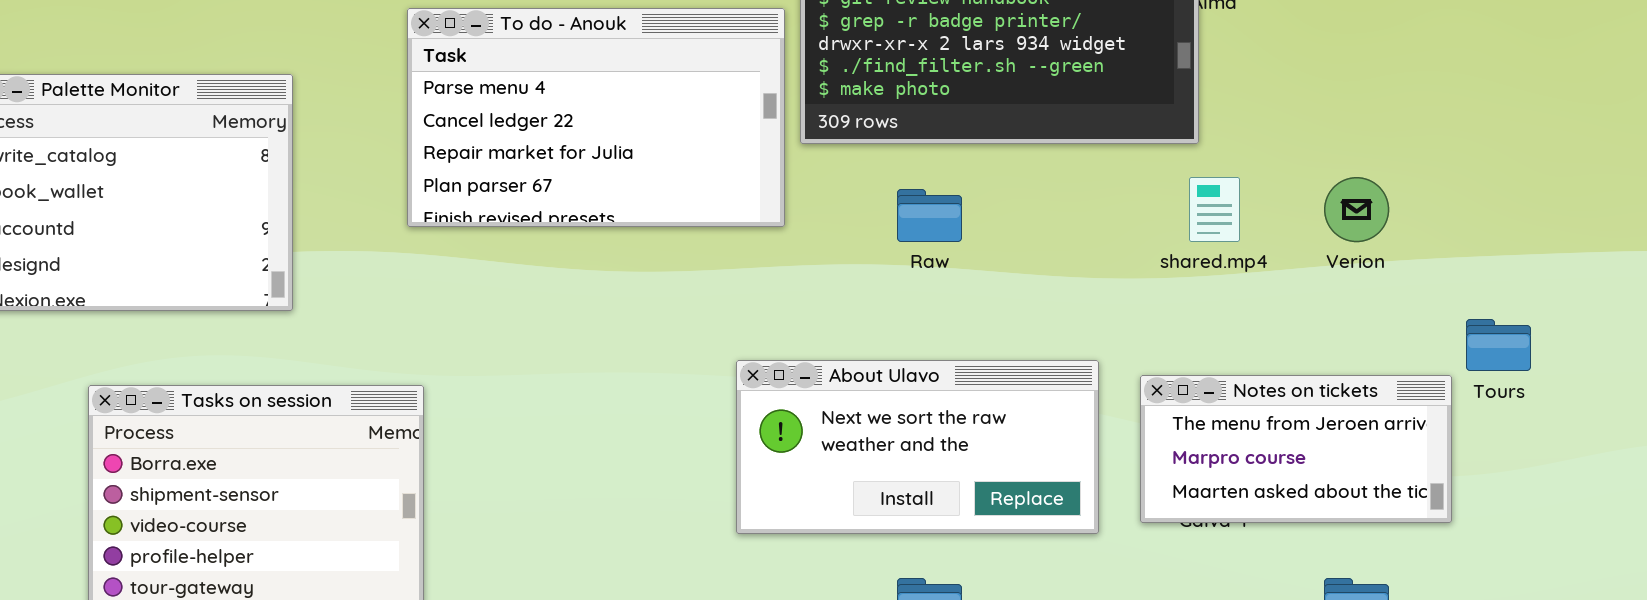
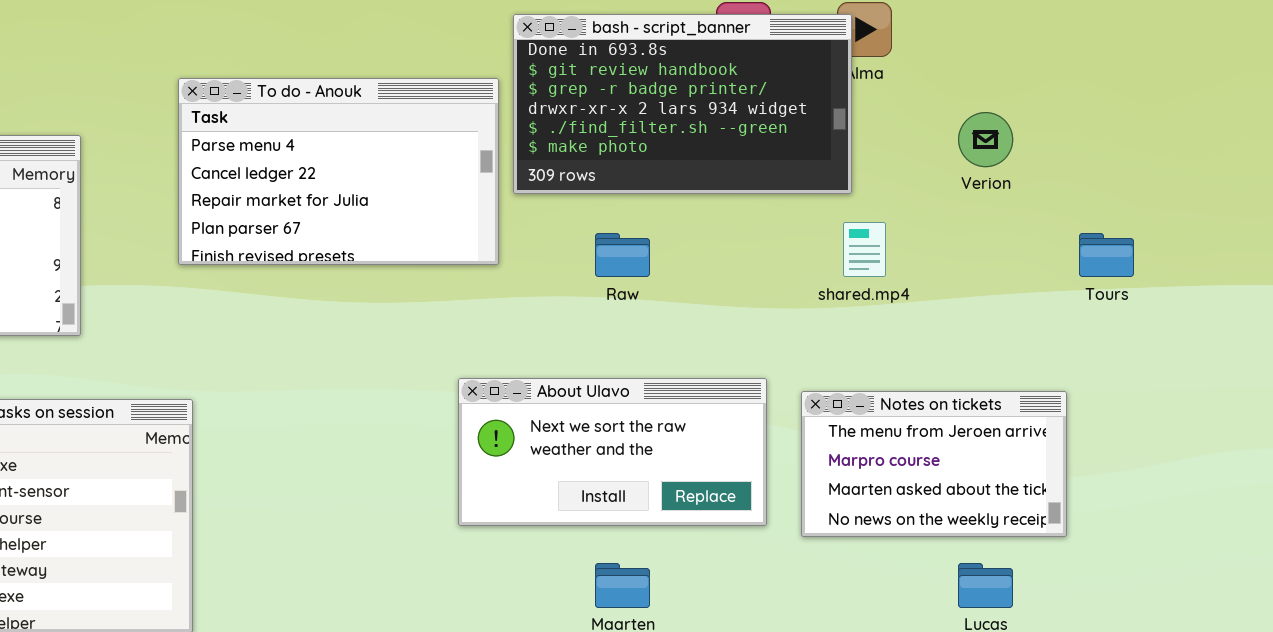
Verion: [1324,177,1389,242] -> [958,112,1013,167], moved
Tours: [1466,319,1531,371] -> [1079,233,1134,277], moved
Notes on tickets: [1140,375,1452,523] -> [801,391,1067,537], resized

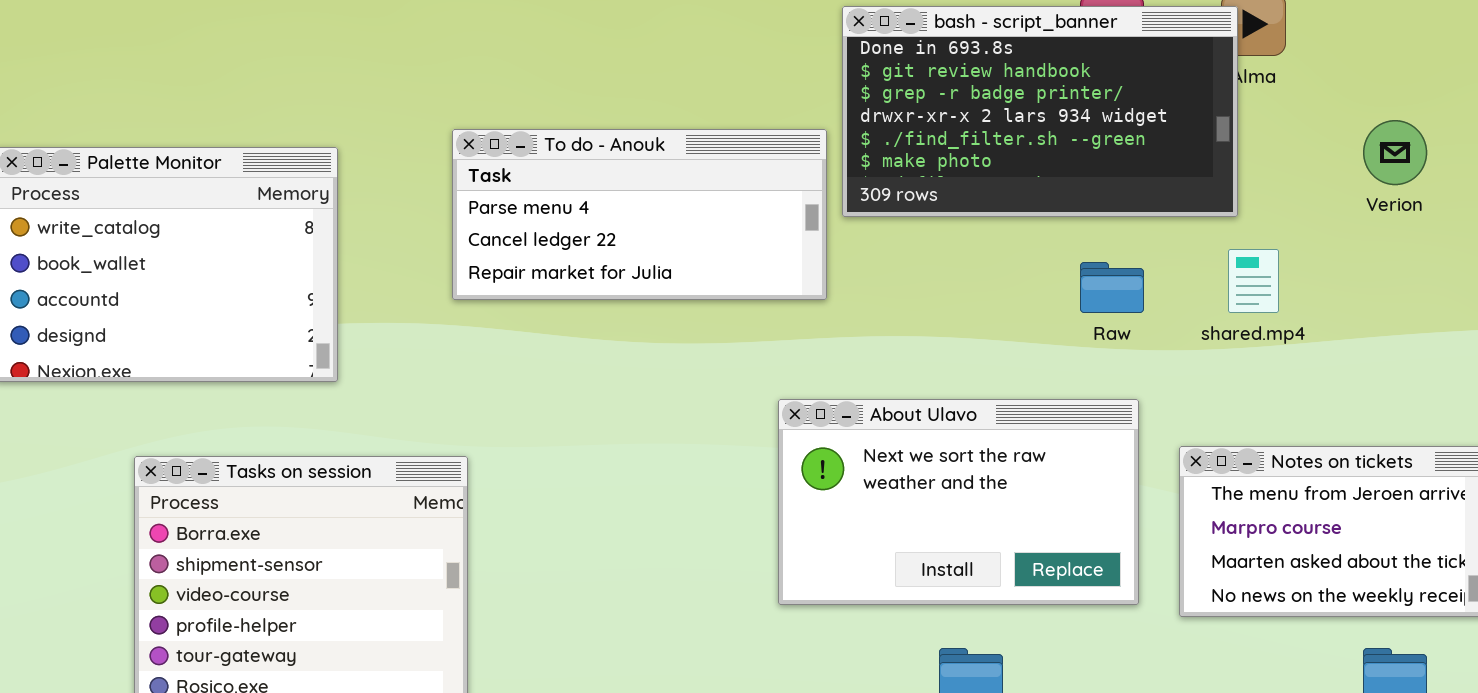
To do - Anouk: [178,78,499,265] -> [452,129,827,300], resized
Raw: [595,233,650,277] -> [1080,262,1144,313], moved
About Ulavo: [458,378,767,526] -> [778,399,1139,605], resized

